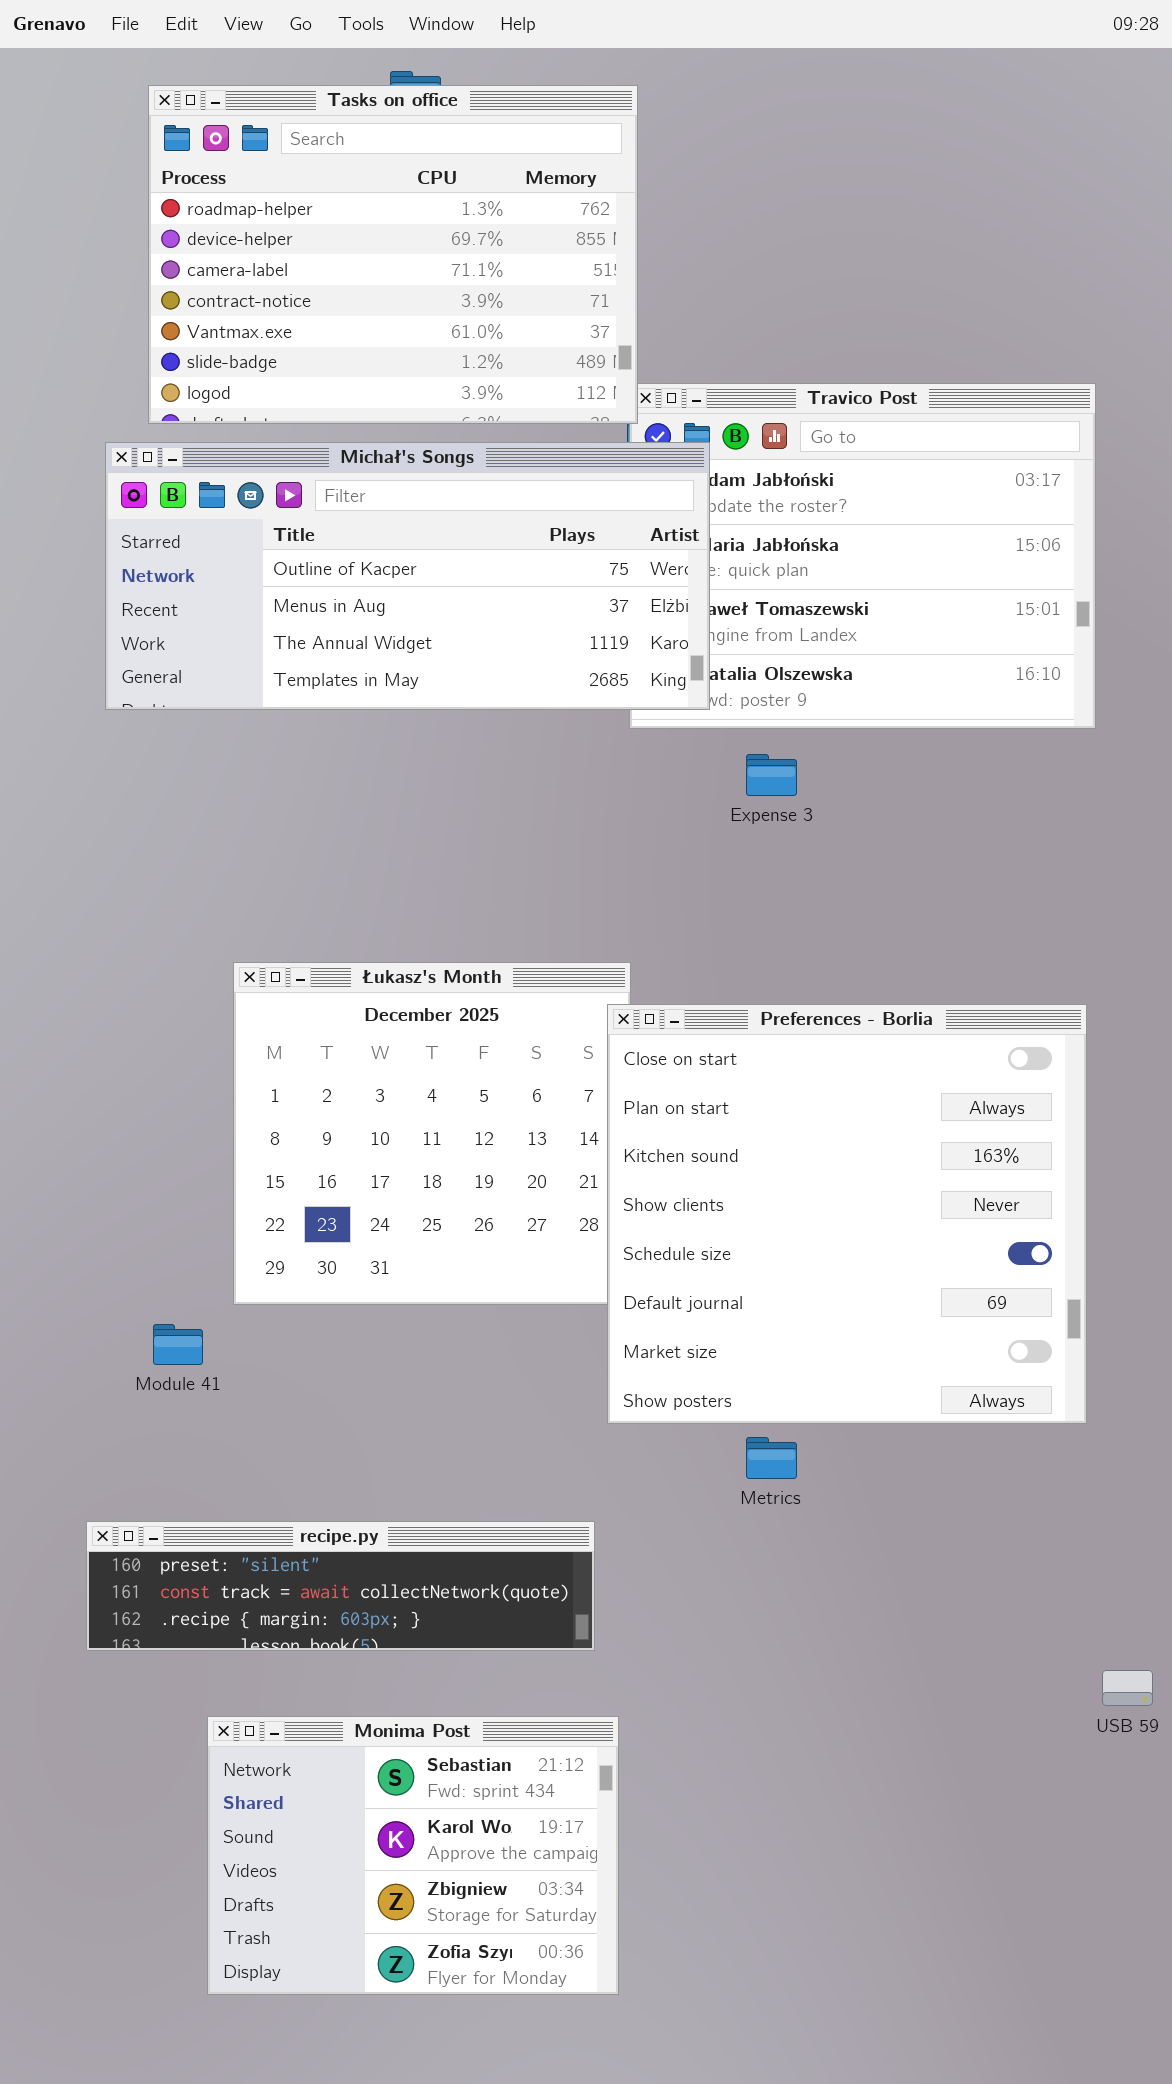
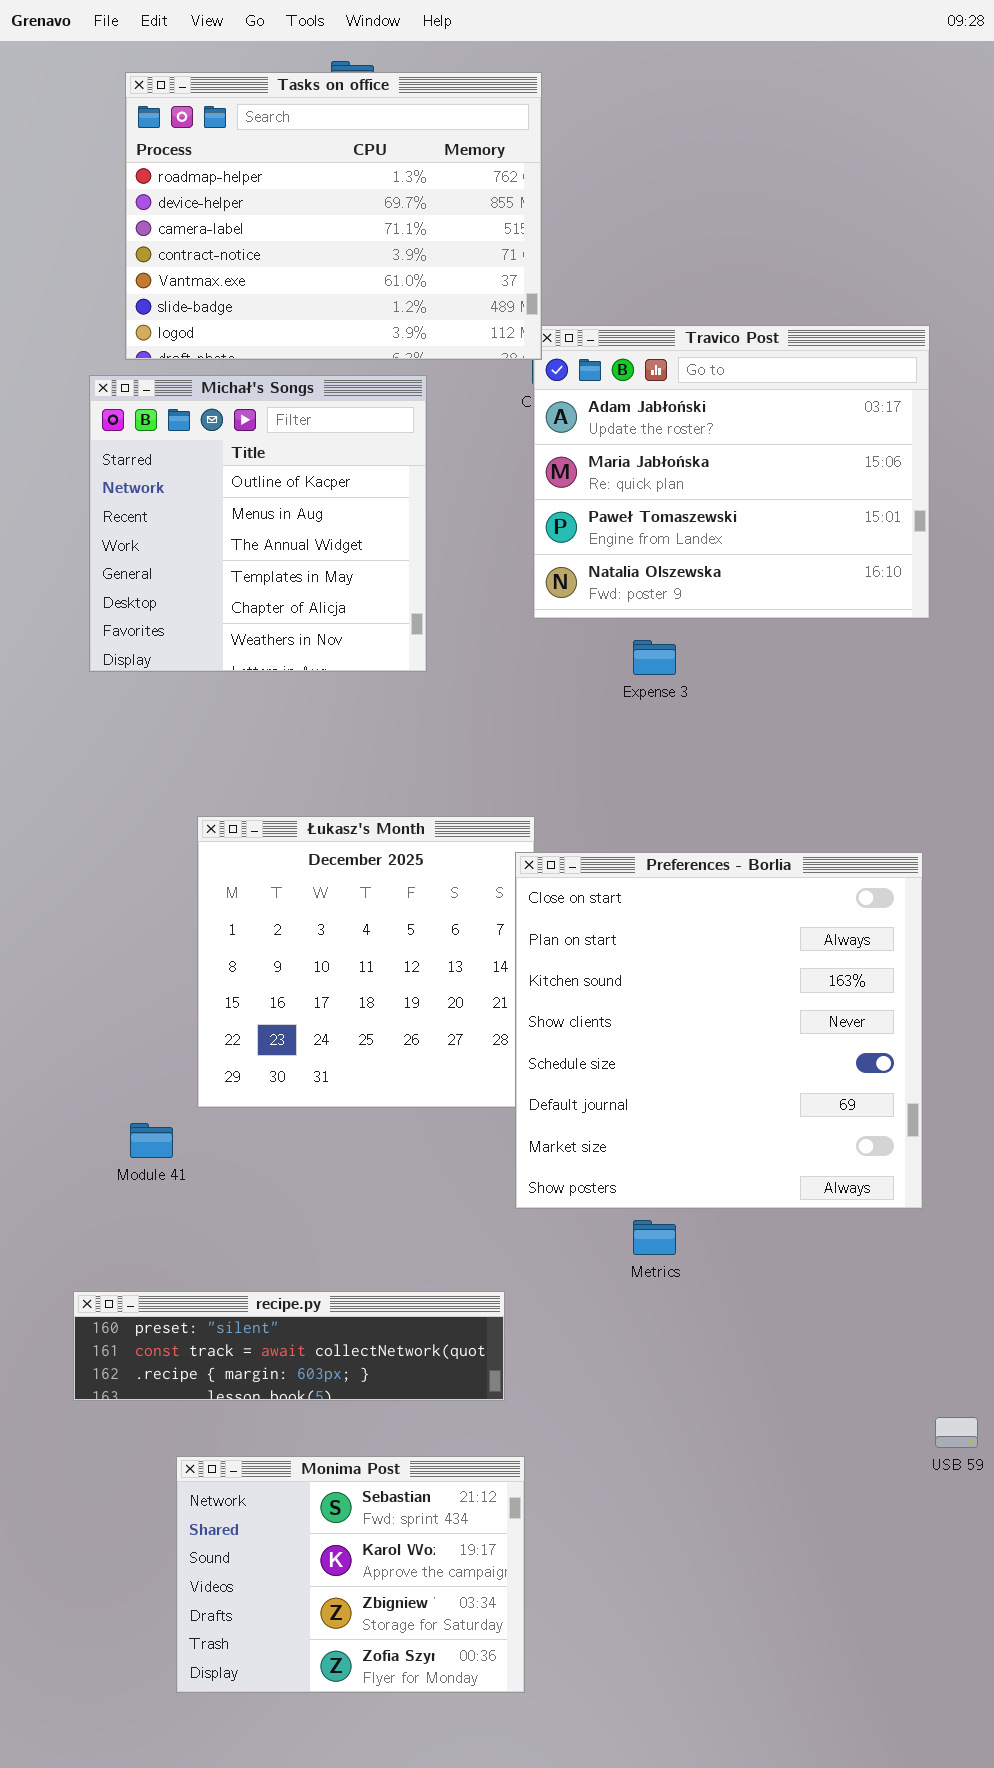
Michał's Songs: [105,442,710,710] -> [89,375,427,672], resized

